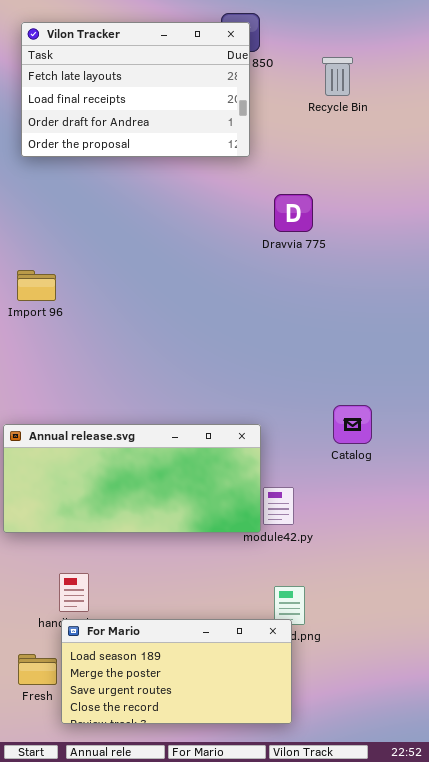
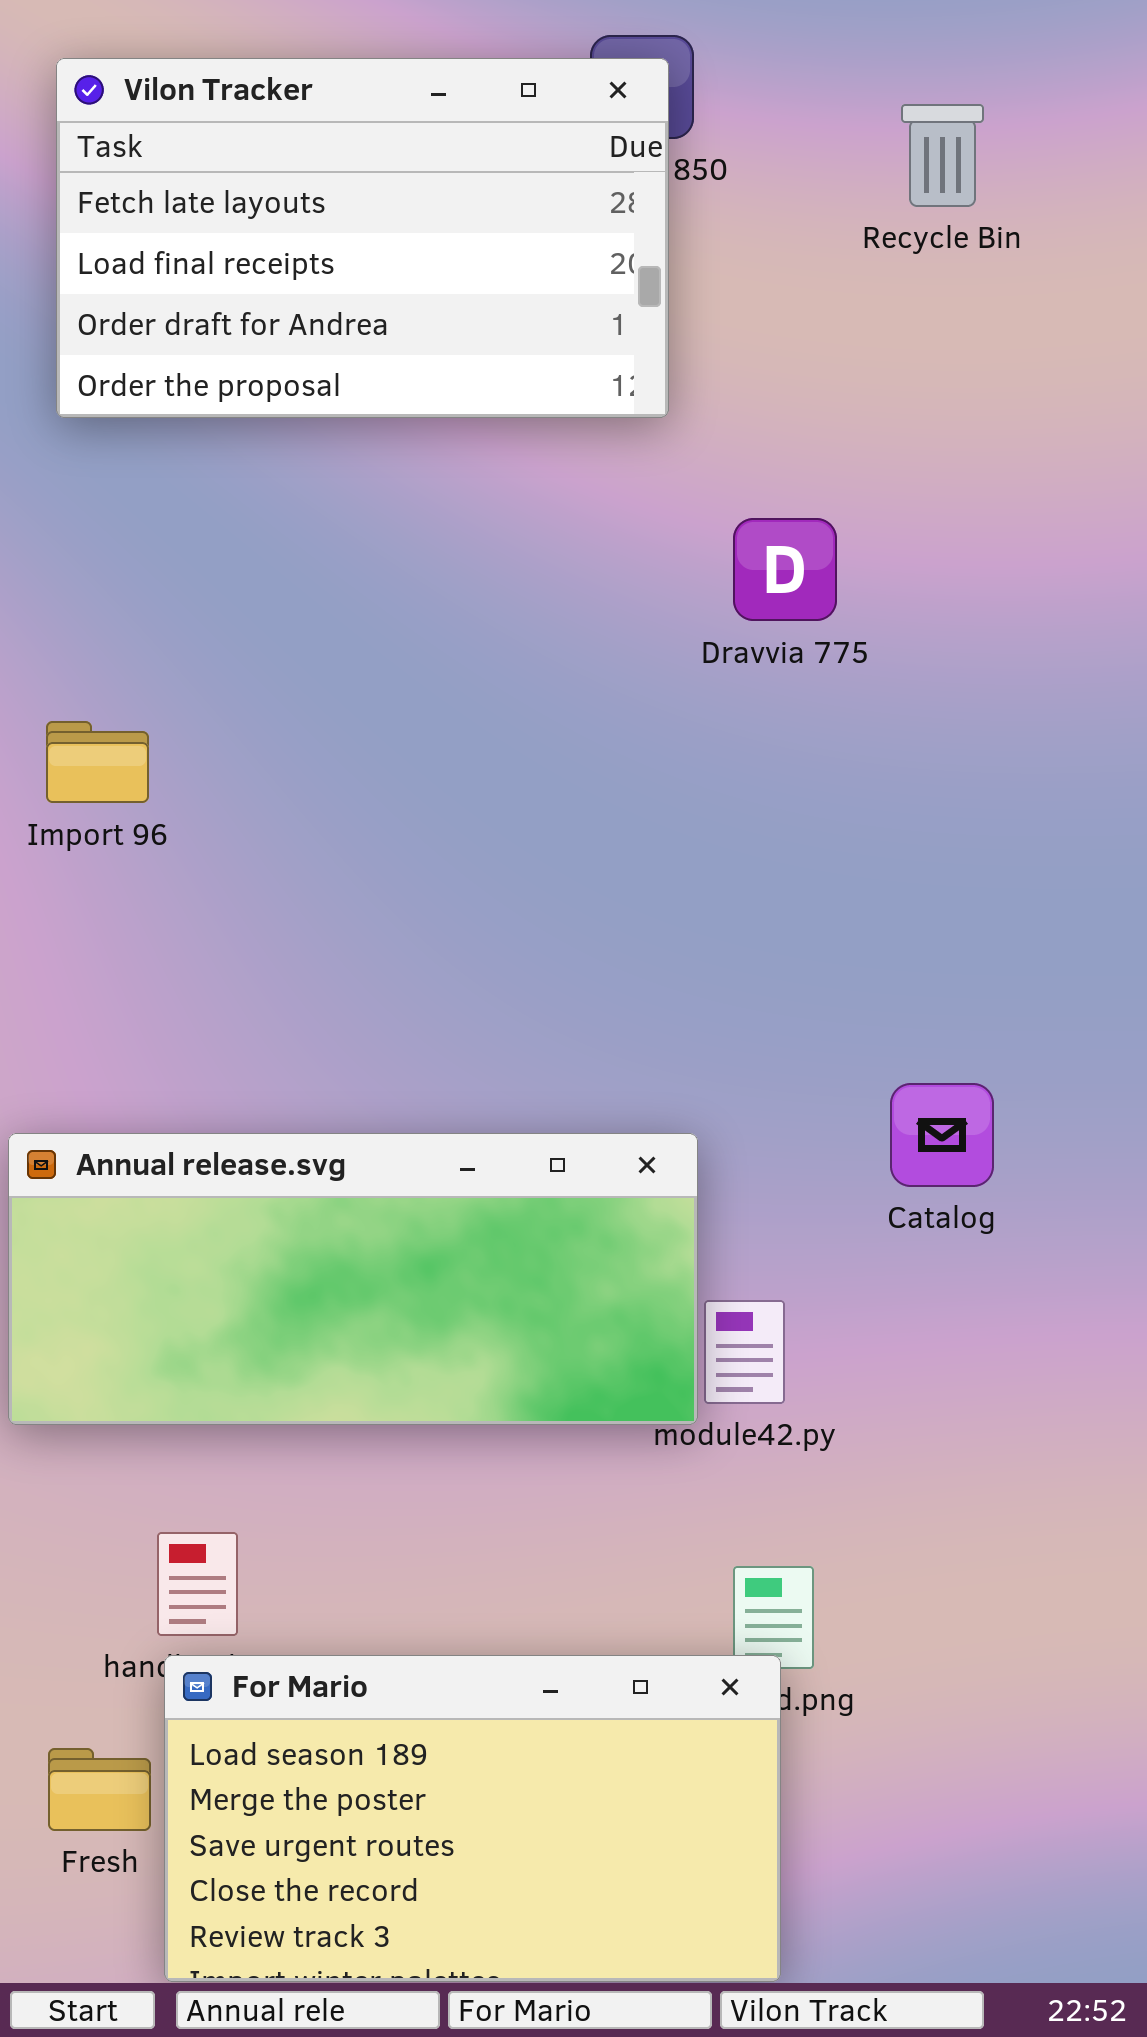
Recycle Bin: [322,57,353,96] -> [901,104,984,207], moved
For Mario: [61,619,292,724] -> [164,1655,781,1982], resized

